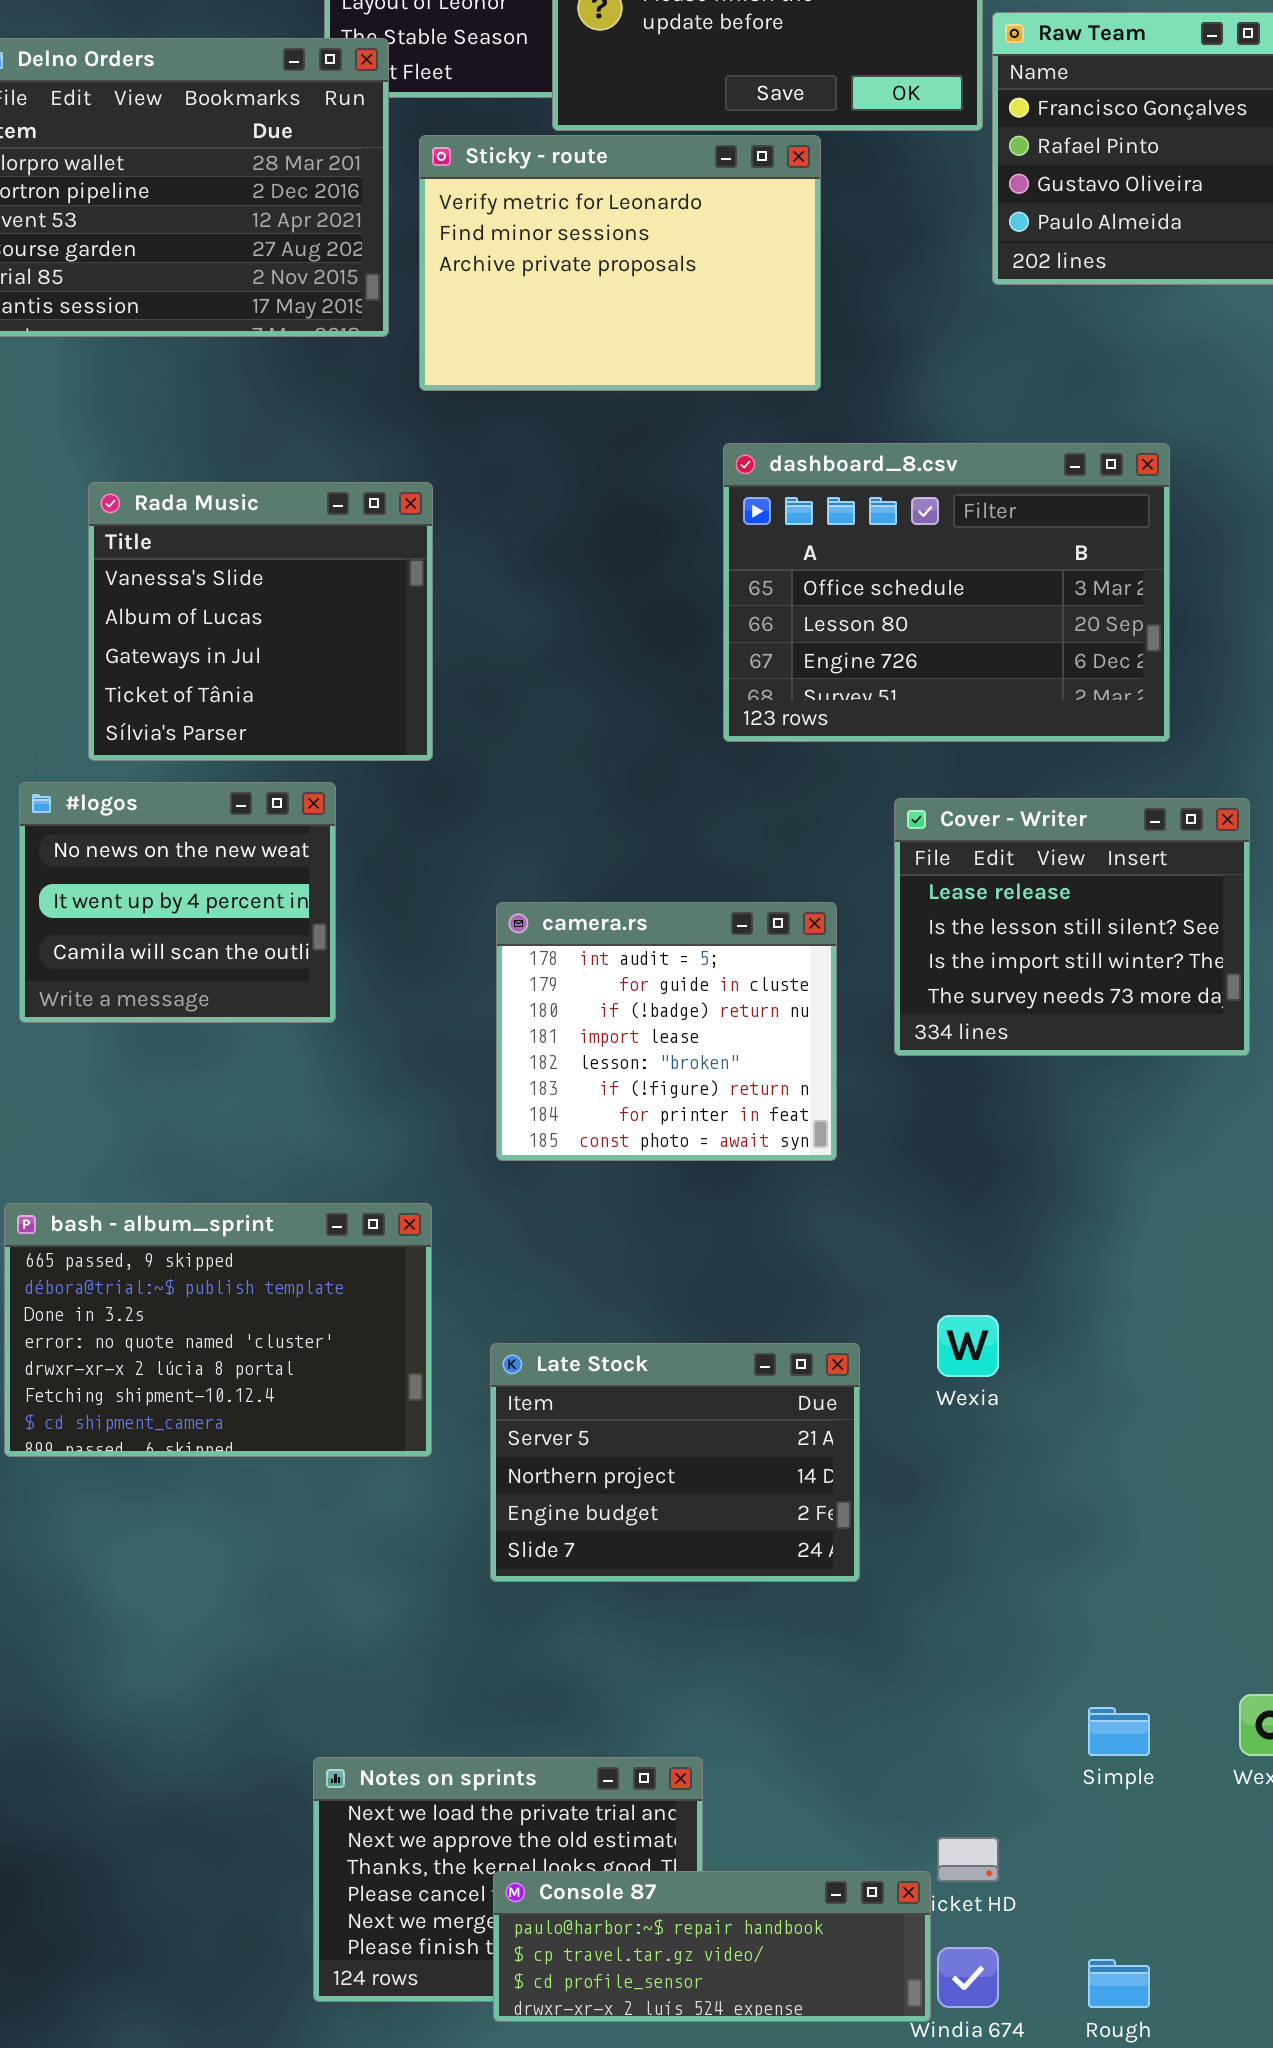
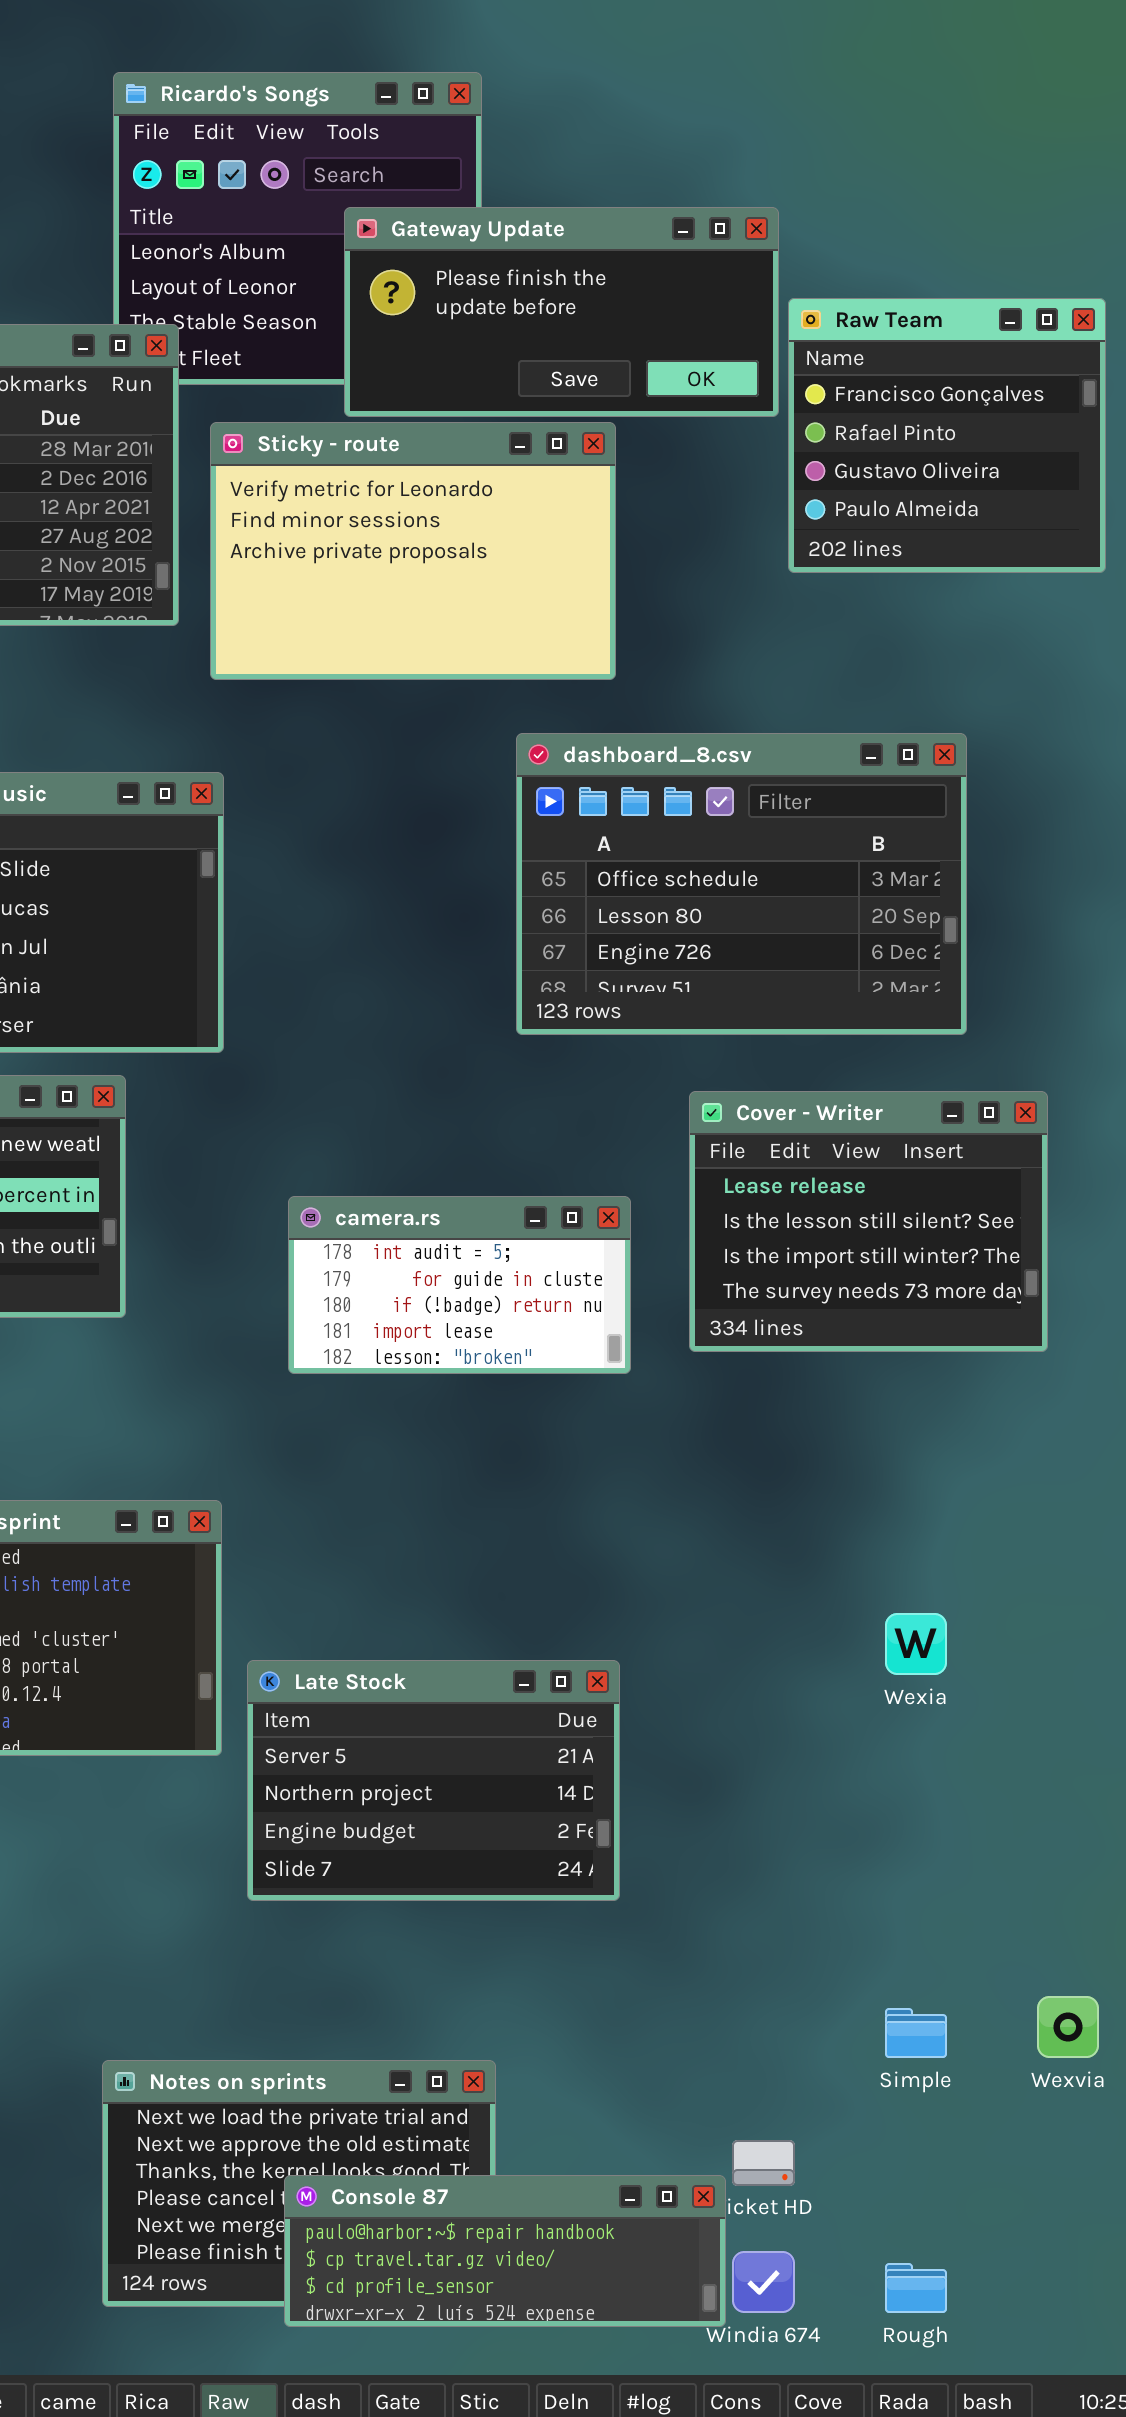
camera.rs: [496,902,837,1161] -> [288,1196,631,1374], resized
Wexia: [937,1315,999,1377] -> [885,1613,947,1675], moved
Late Stock: [490,1343,860,1582] -> [247,1660,620,1901], moved

